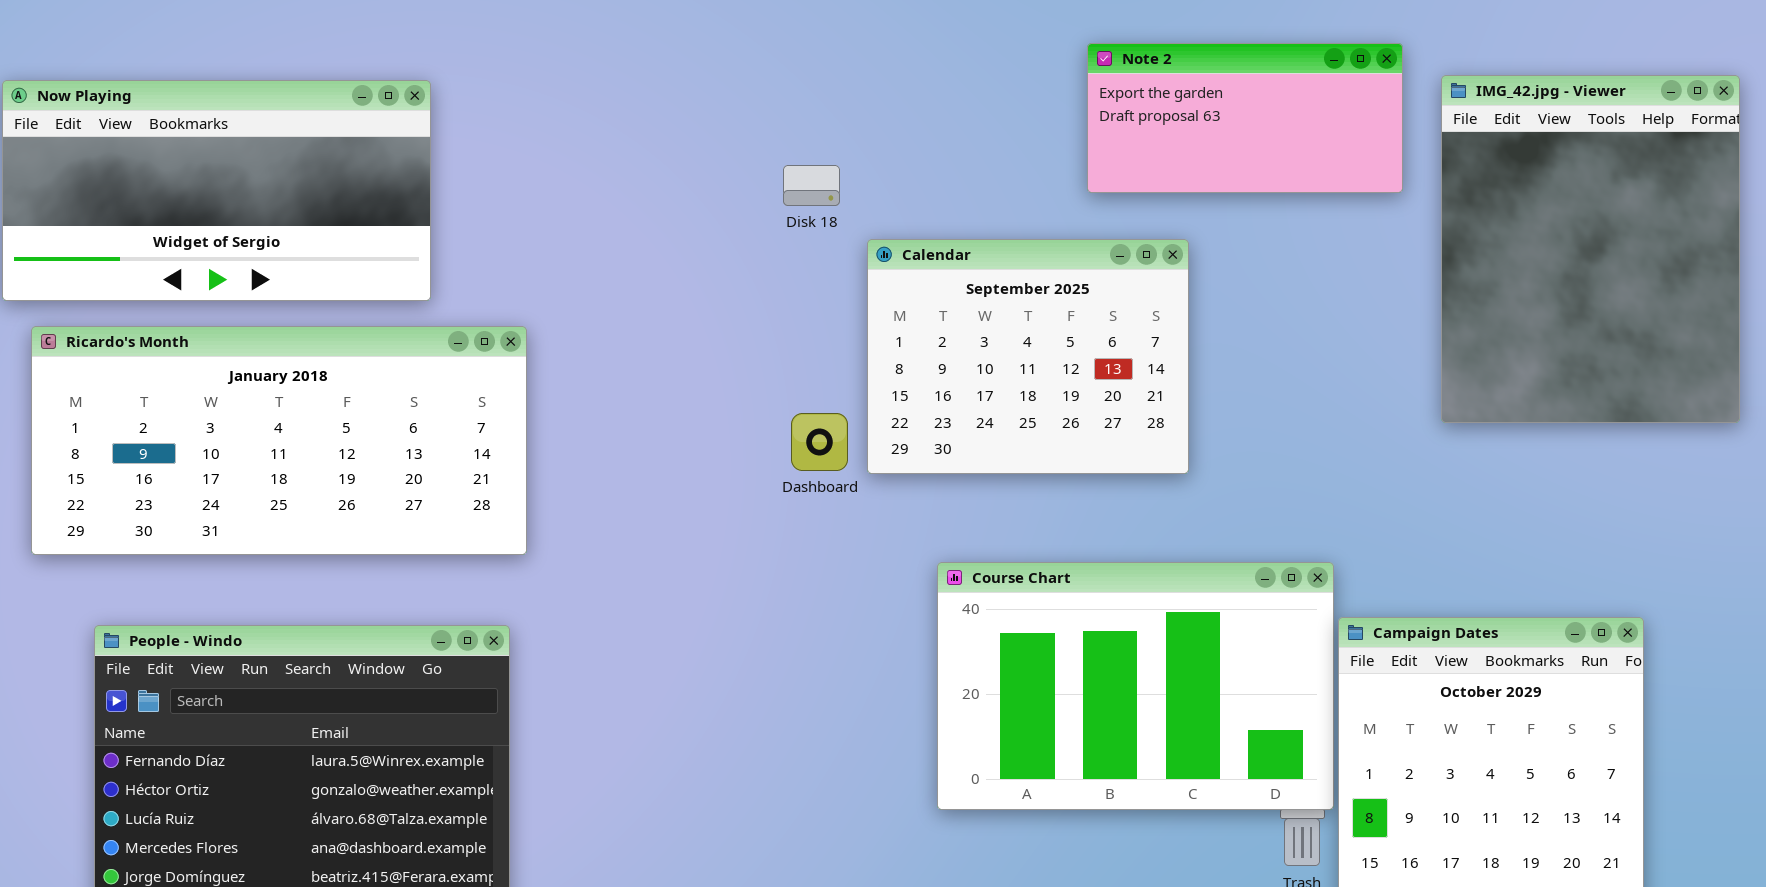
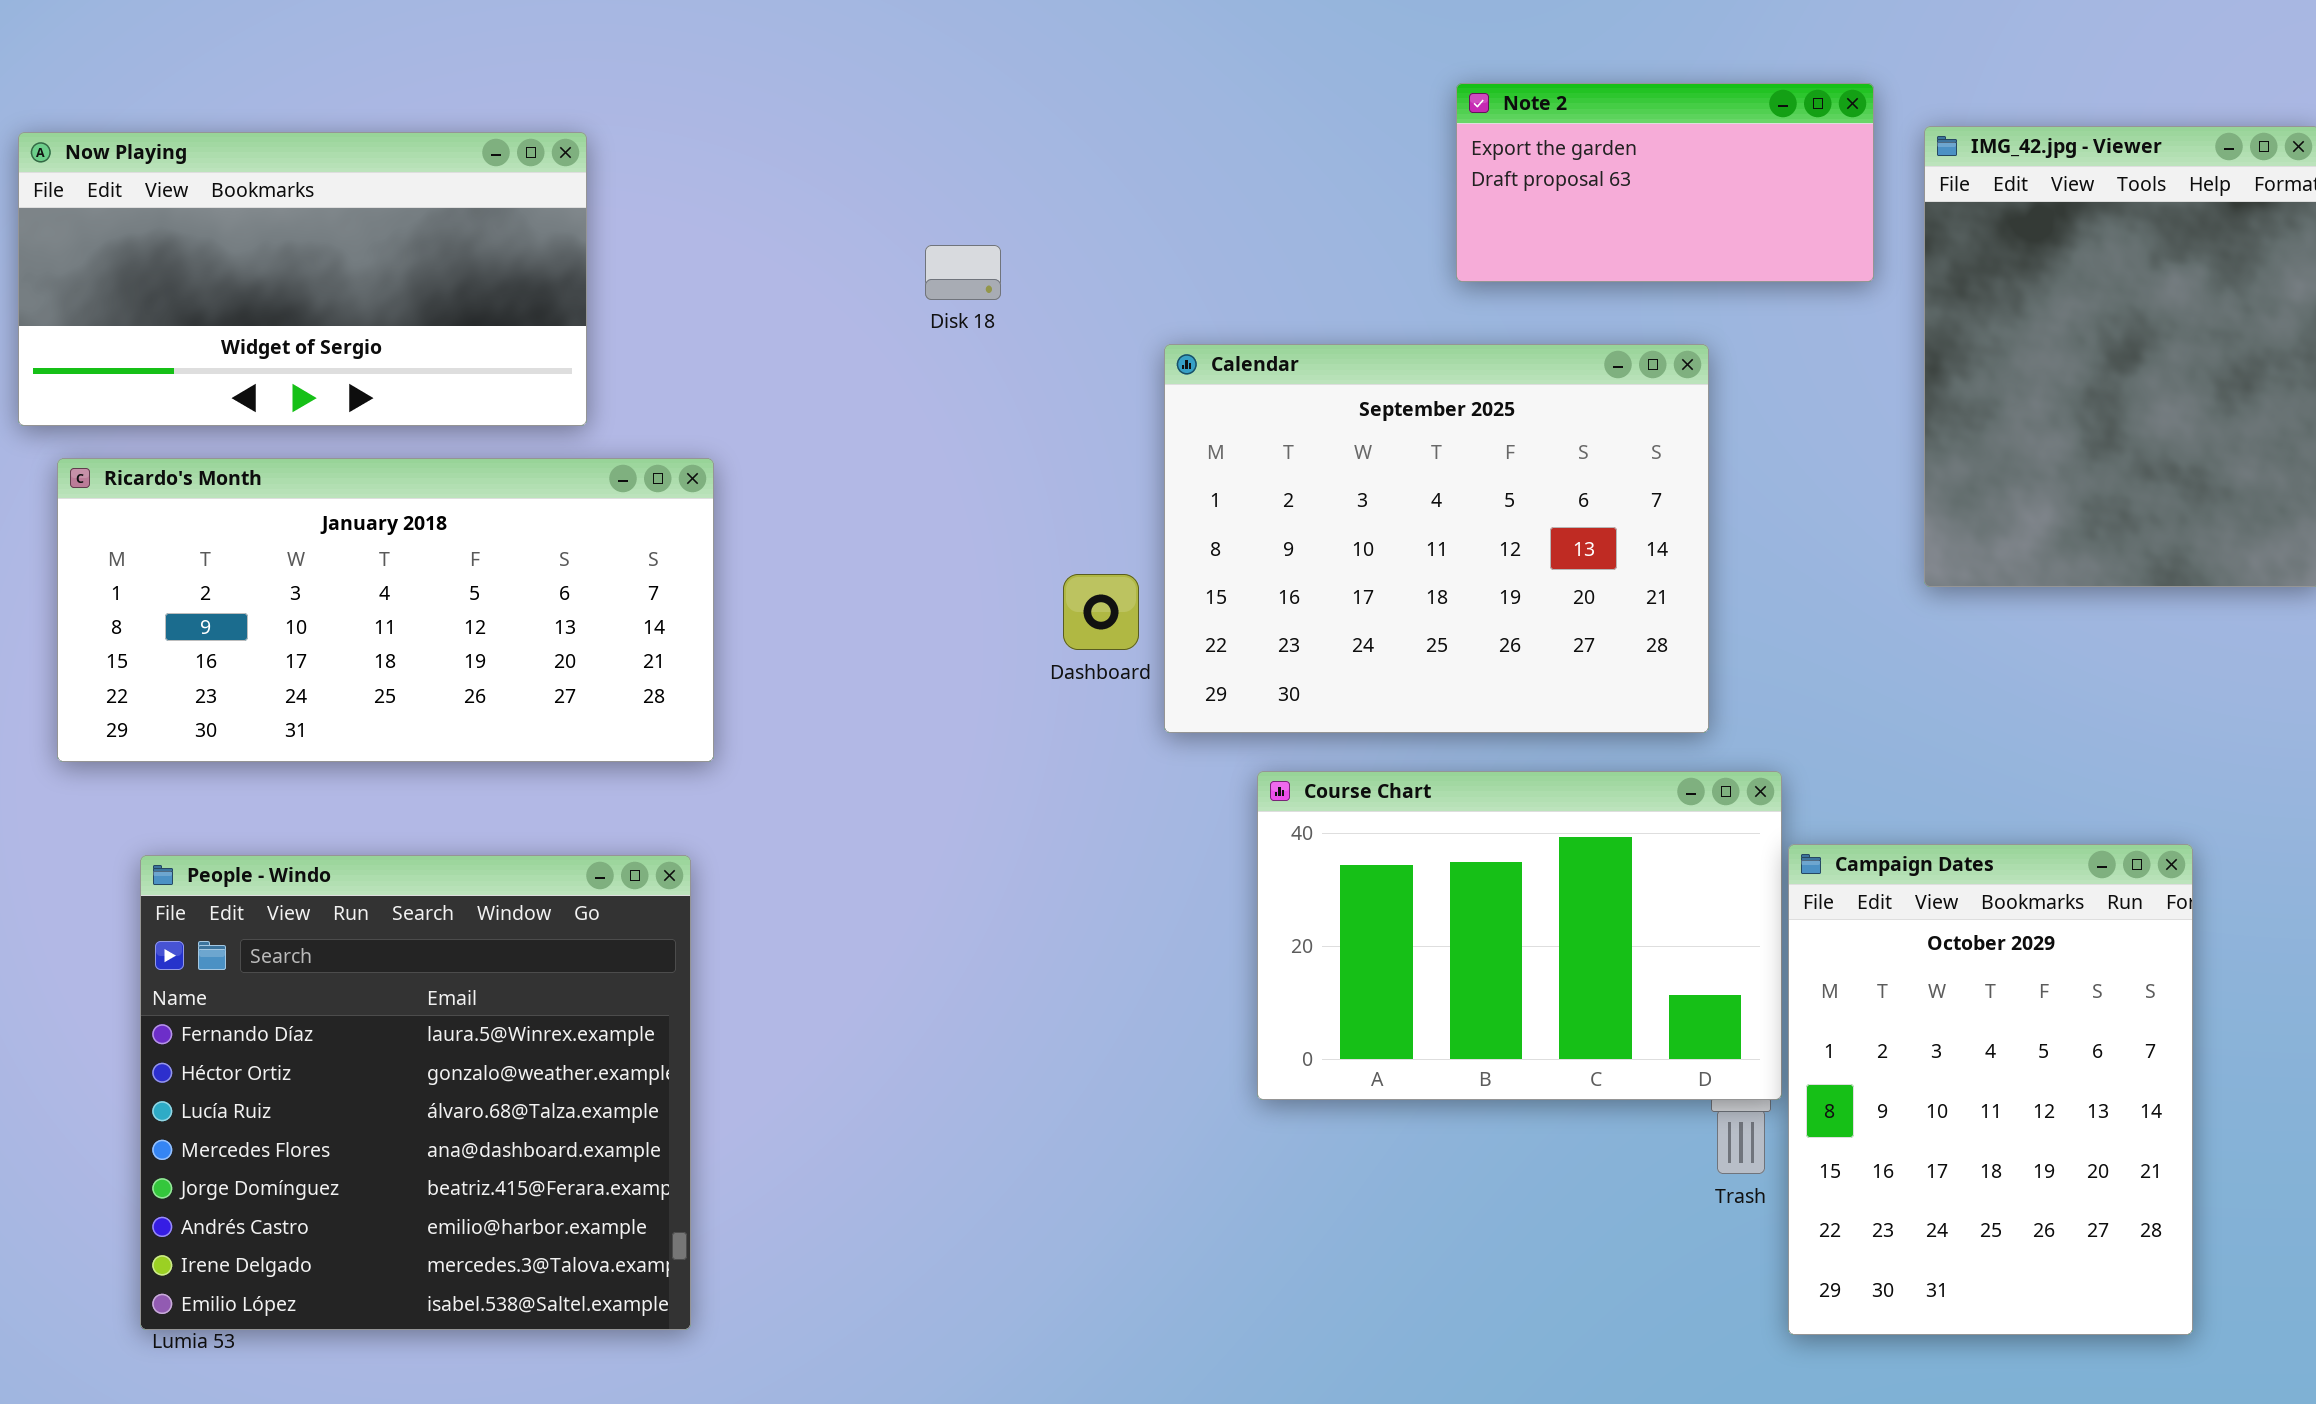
Disk 18: [783,165,840,206] -> [925,245,1001,300], moved
Calendar: [867,239,1189,474] -> [1164,344,1709,733], resized

